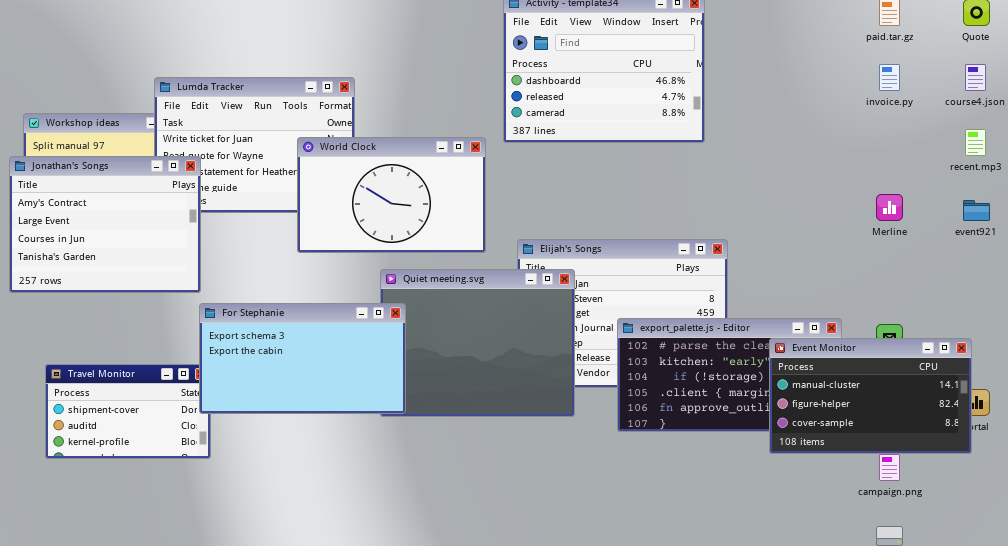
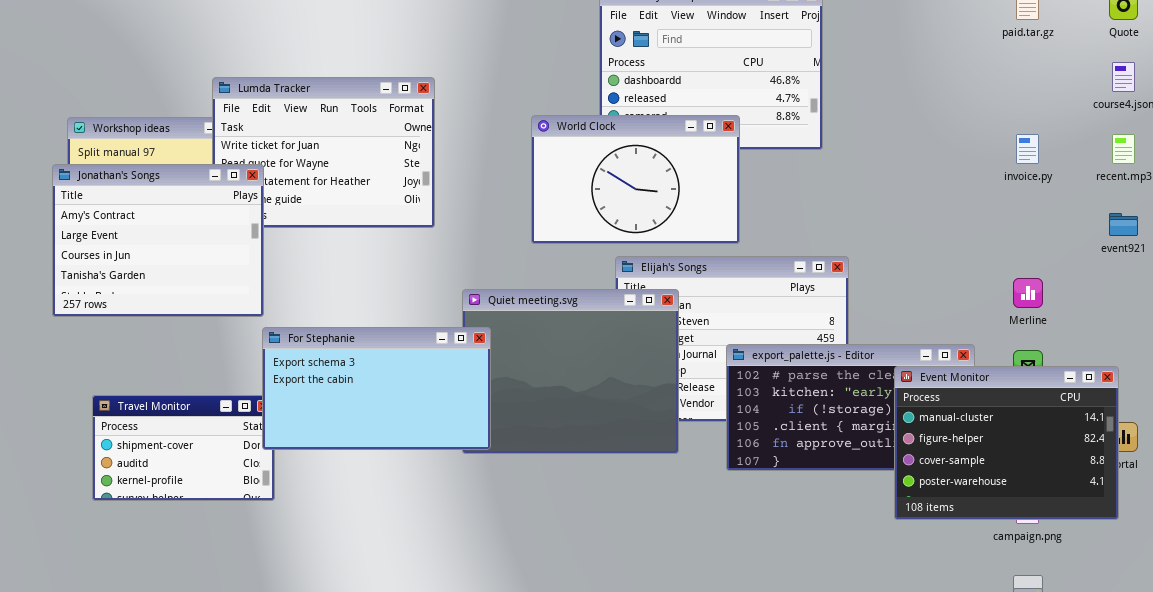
invoice.py: [879,64,900,91] -> [1016,134,1039,164], moved
World Clock: [297,137,486,253] -> [531,115,740,244], moved
Merline: [876,194,903,221] -> [1013,278,1043,308], moved
Event Monitor: [769,338,972,454] -> [894,366,1119,520], resized

